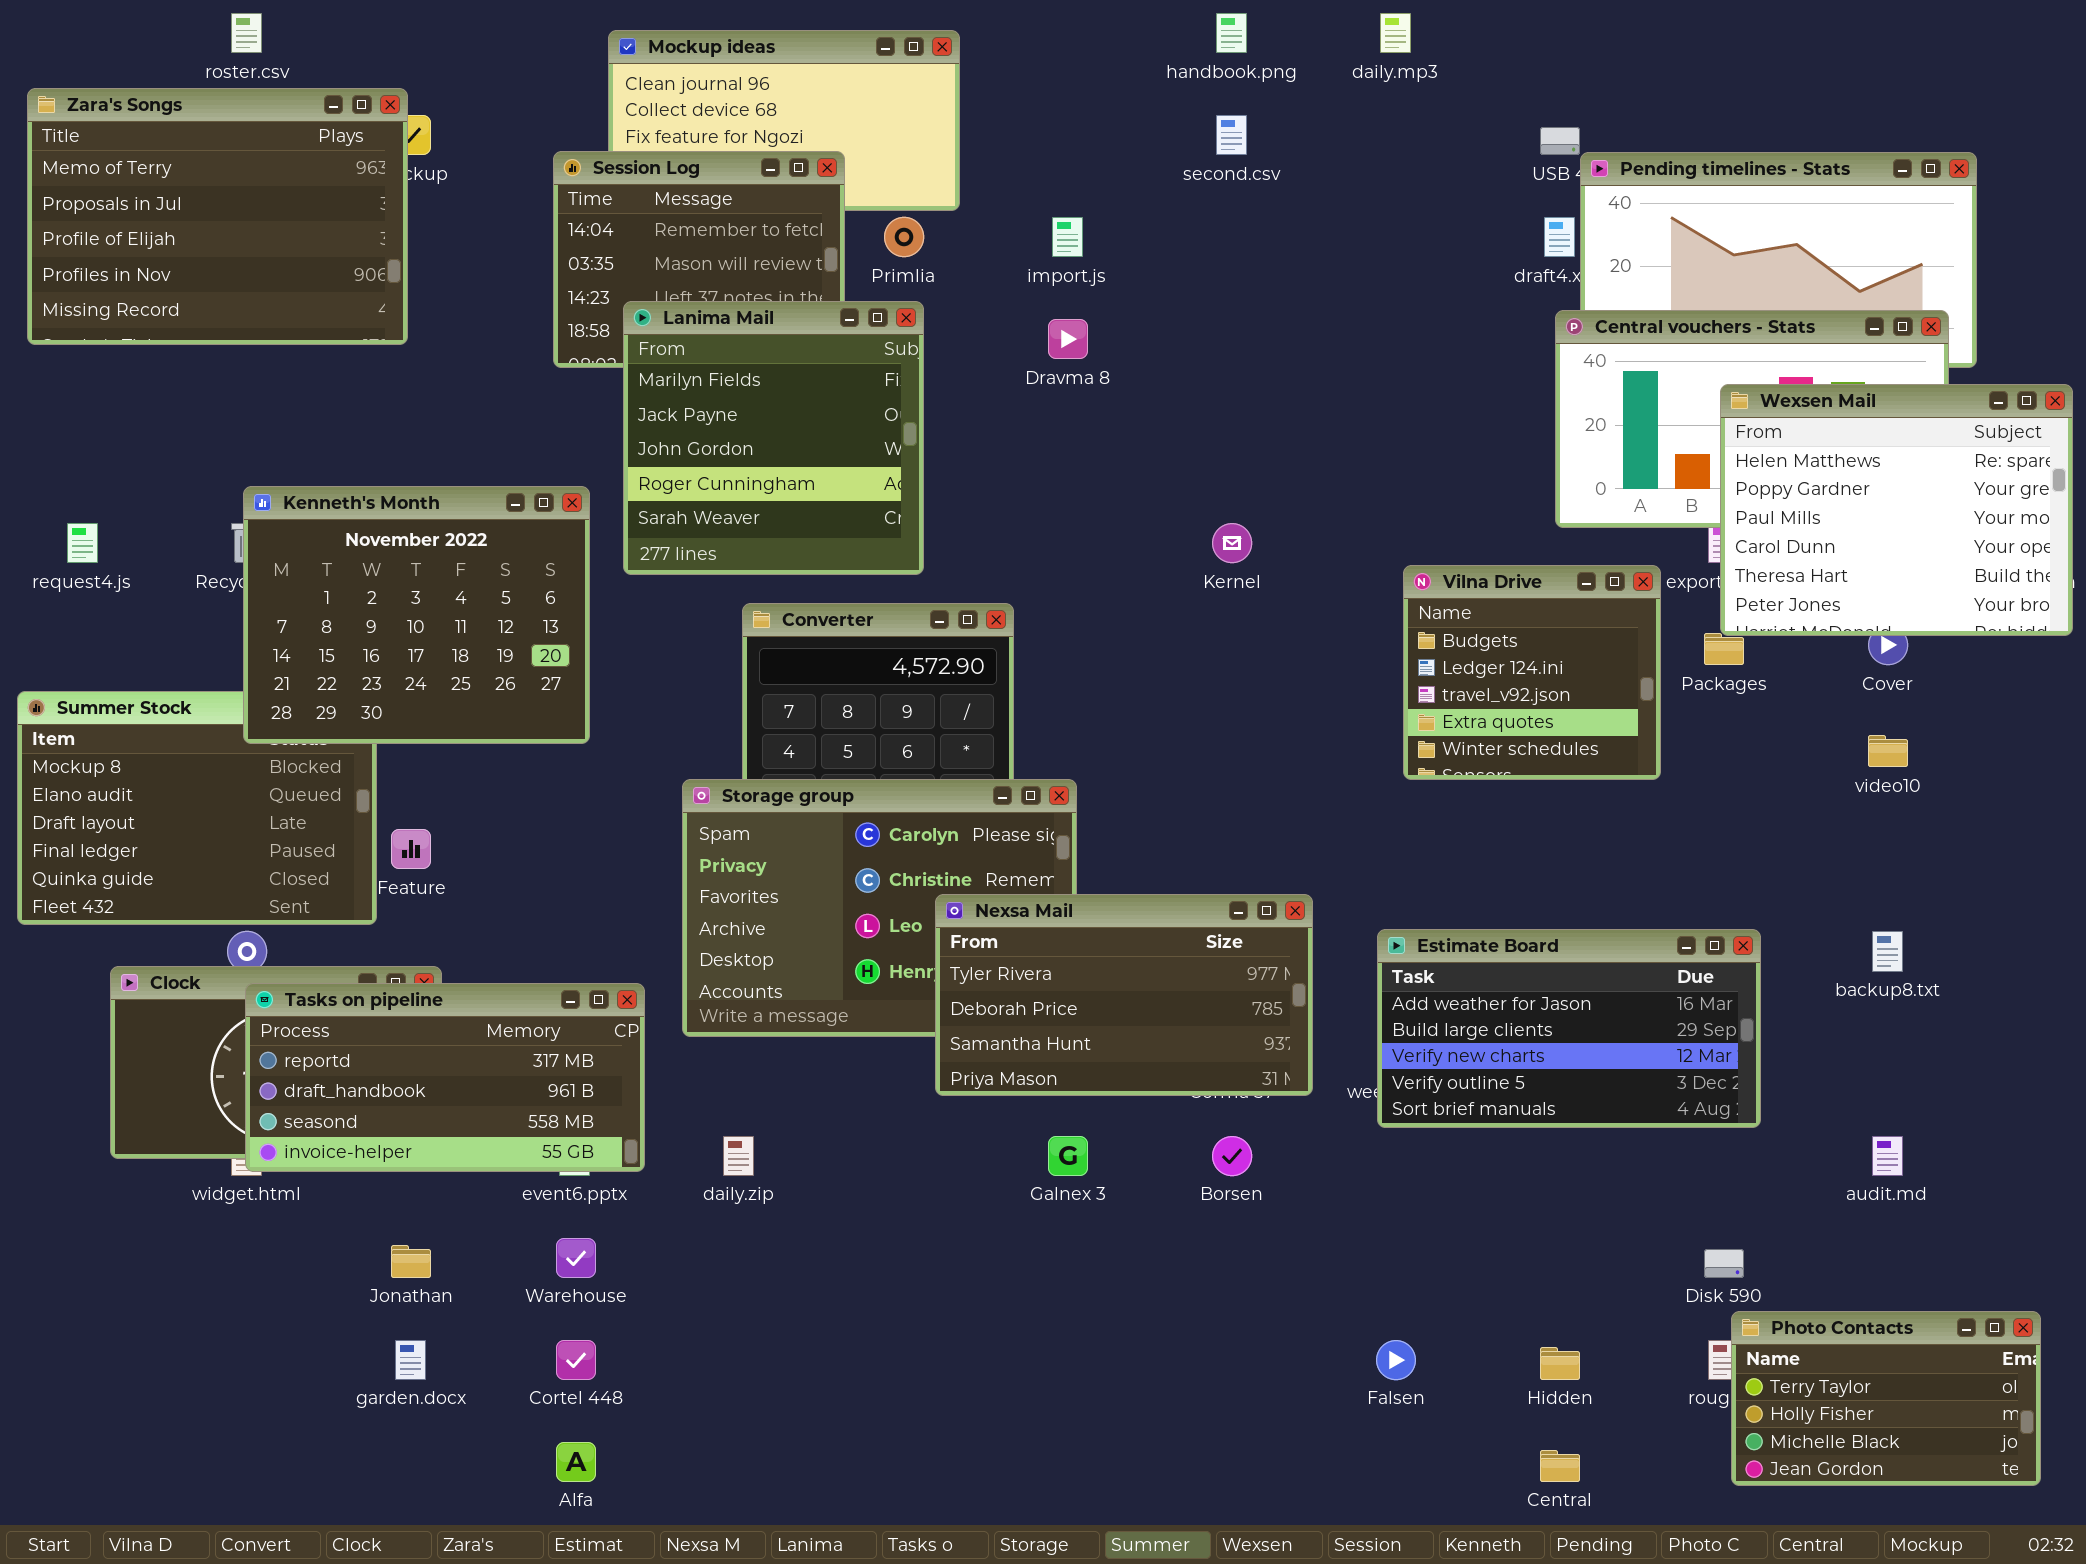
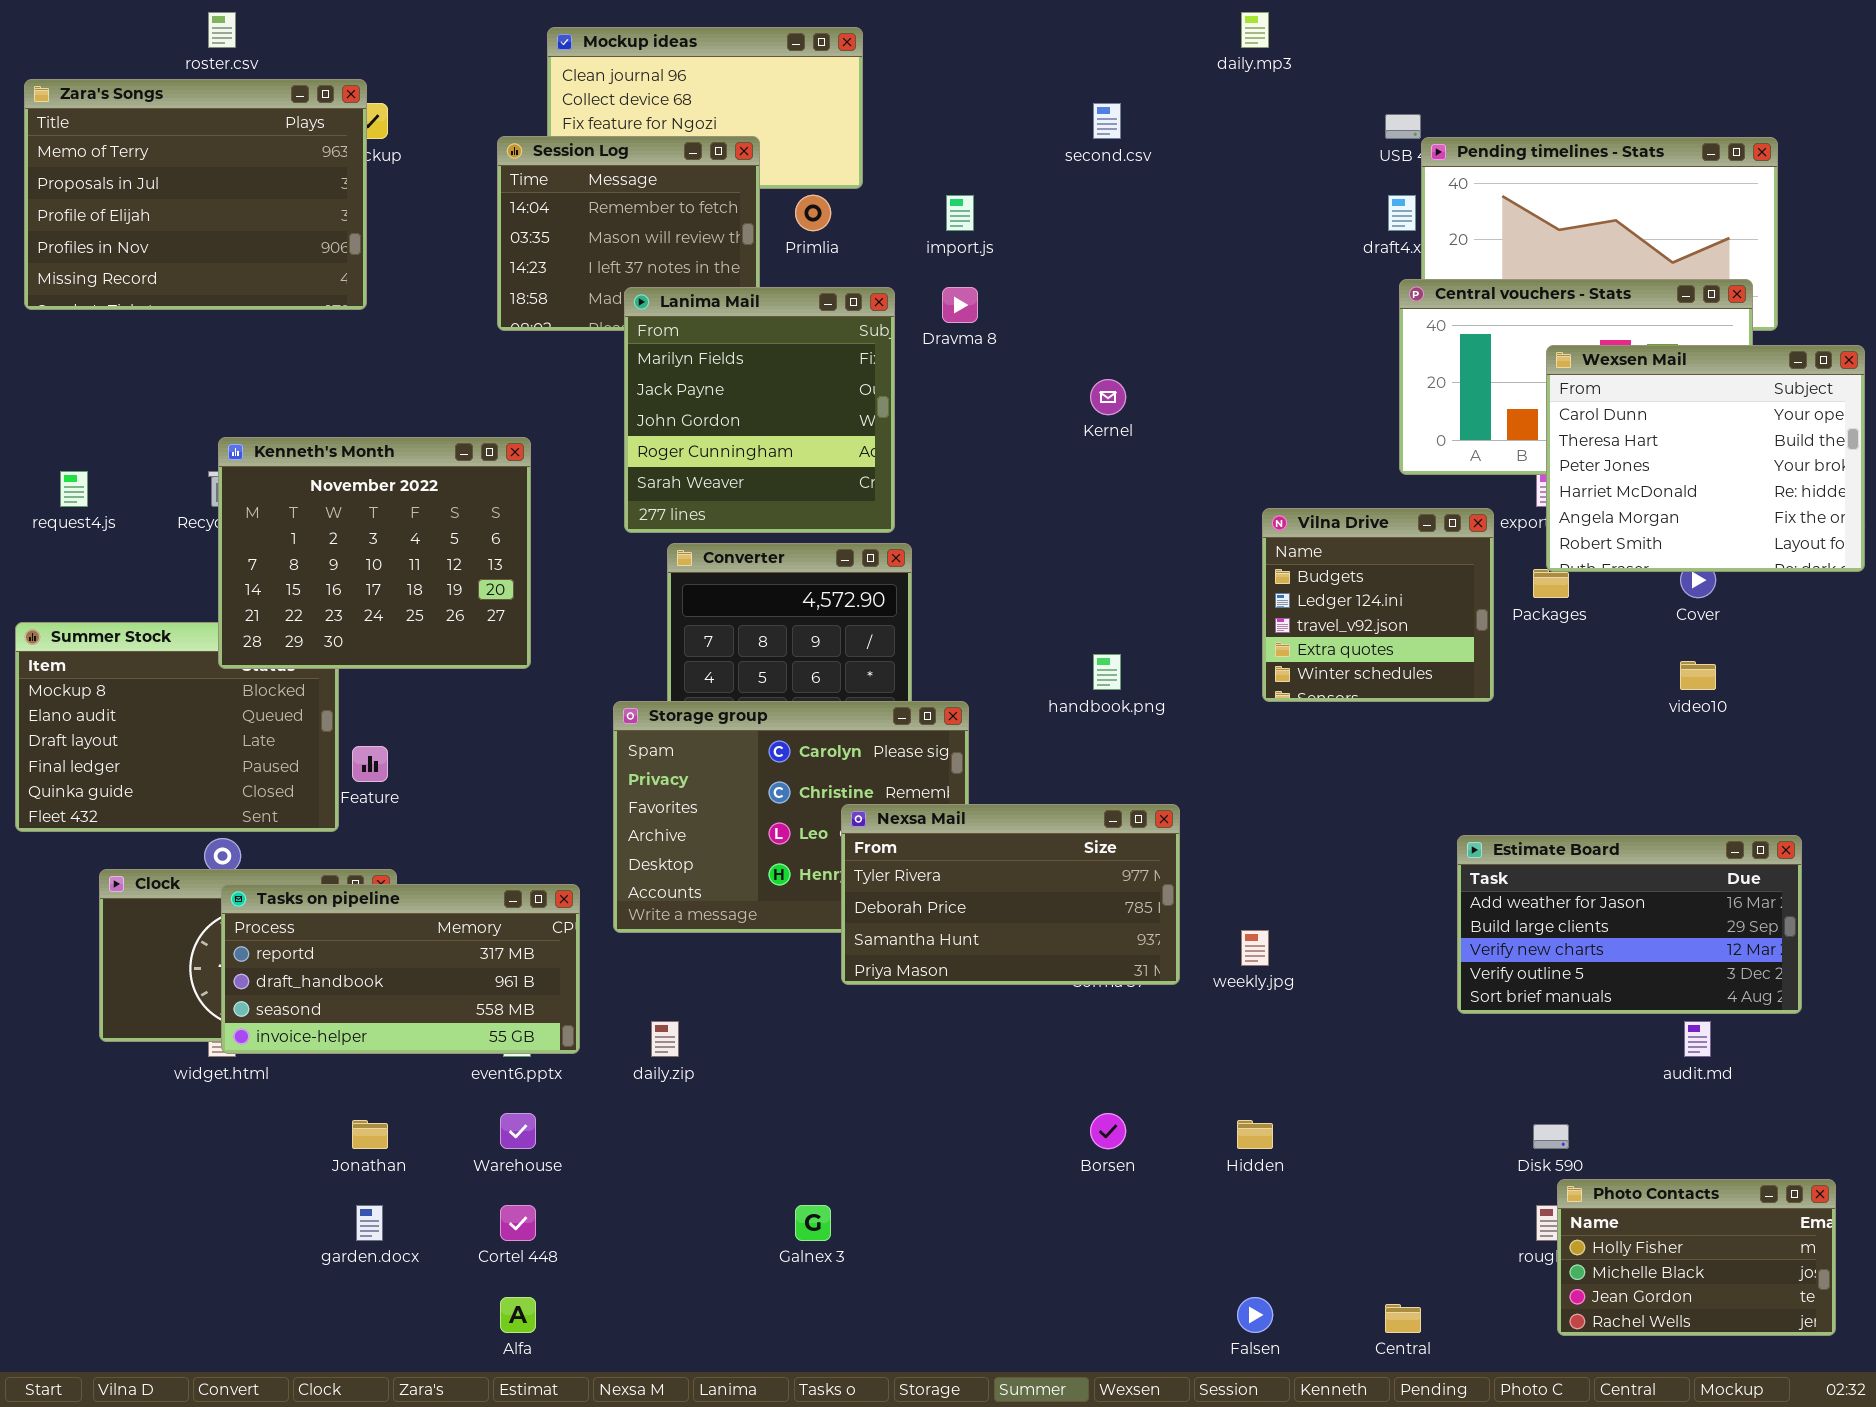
handbook.png: [1216,13,1247,53] -> [1093,654,1121,690], moved
Lanima Mail: [623,301,924,575] -> [624,287,895,533], moved
Wexsen Mail: [1720,384,2073,636] -> [1546,345,1865,572], scrolled down 3 rows
Kernel: [1212,523,1252,563] -> [1090,379,1126,415], moved
Estimate Board: [1377,929,1761,1128] -> [1457,835,1802,1014], moved
Galnex 3: [1048,1136,1088,1176] -> [795,1205,831,1241], moved
Borsen: [1212,1136,1252,1176] -> [1090,1113,1126,1149], moved
Photo Contacts: [1731,1311,2041,1486] -> [1557,1179,1836,1336], scrolled down 1 row
Falsen: [1376,1340,1416,1380] -> [1237,1297,1273,1333], moved
Hidden: [1540,1347,1580,1380] -> [1237,1120,1273,1149], moved

